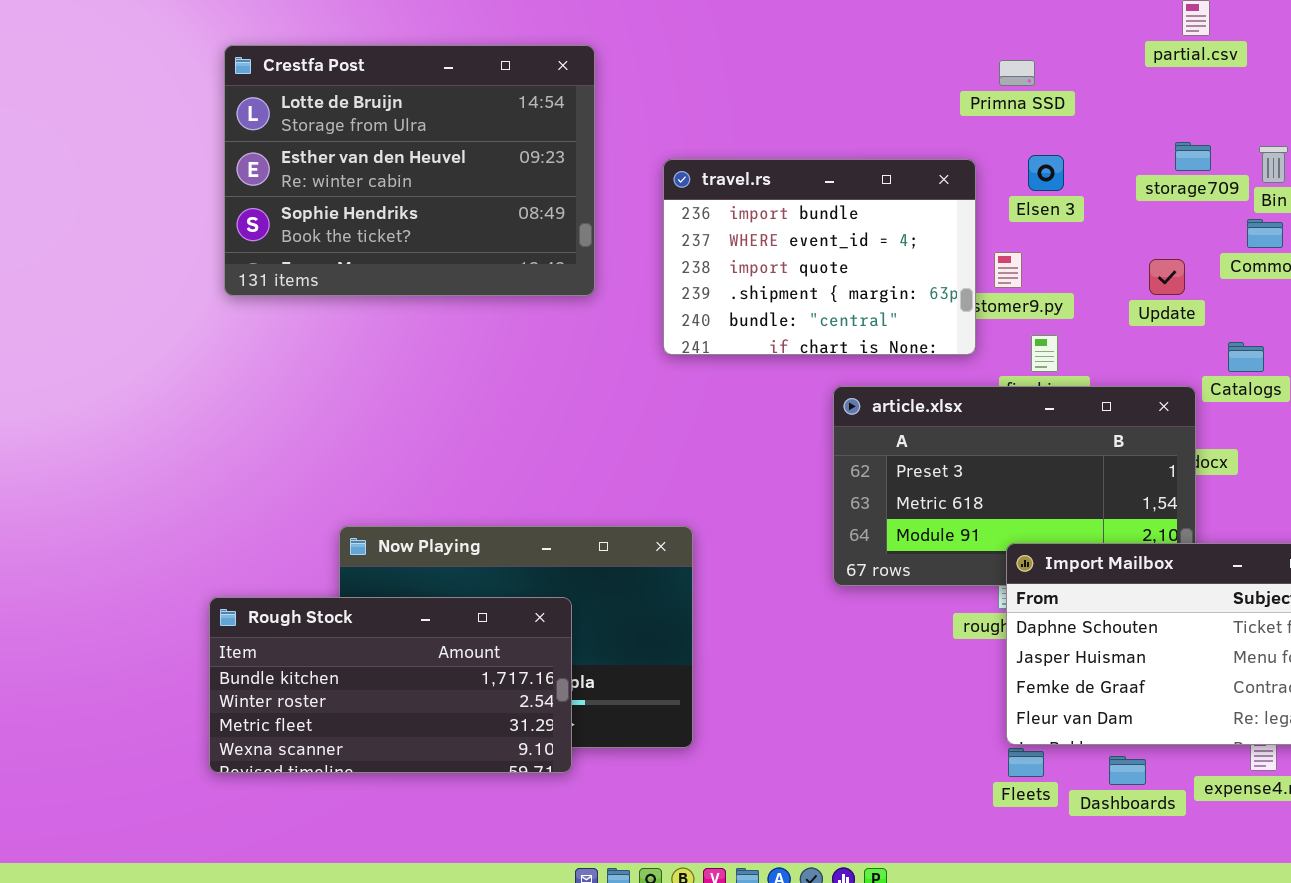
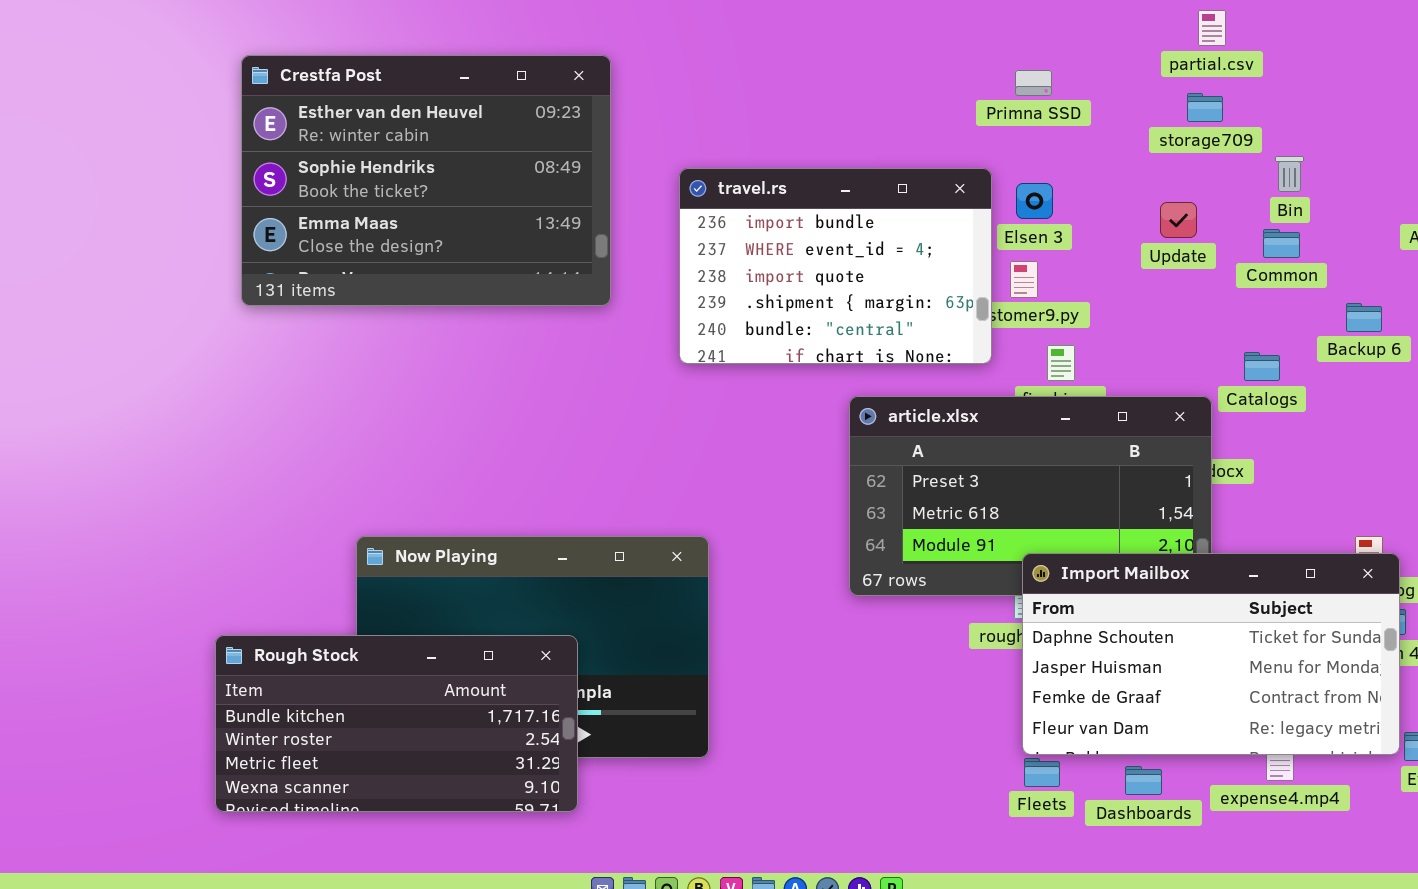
Crestfa Post: [224,45,595,296] -> [241,55,611,306], scrolled down 1 row
storage709: [1175,142,1211,171] -> [1187,93,1223,122], moved
Elsen 3: [1028,155,1064,191] -> [1016,183,1053,219], moved
Update: [1149,259,1185,295] -> [1160,202,1197,238], moved
Rough Stock: [209,597,572,773] -> [215,635,578,812], moved

